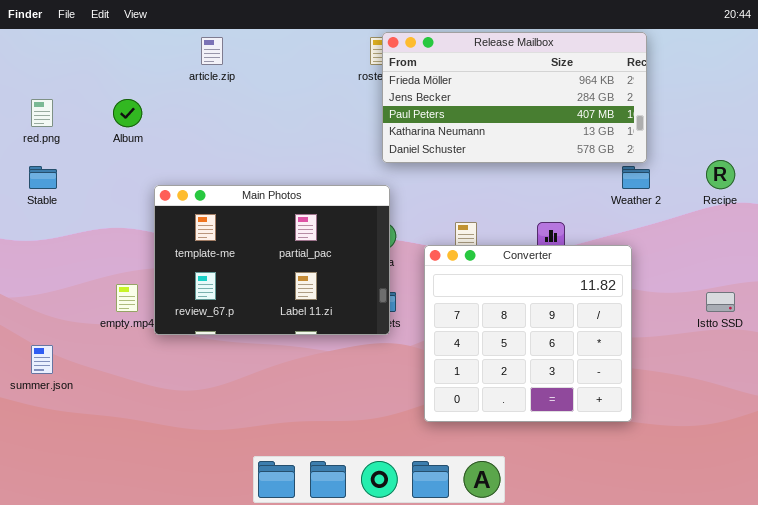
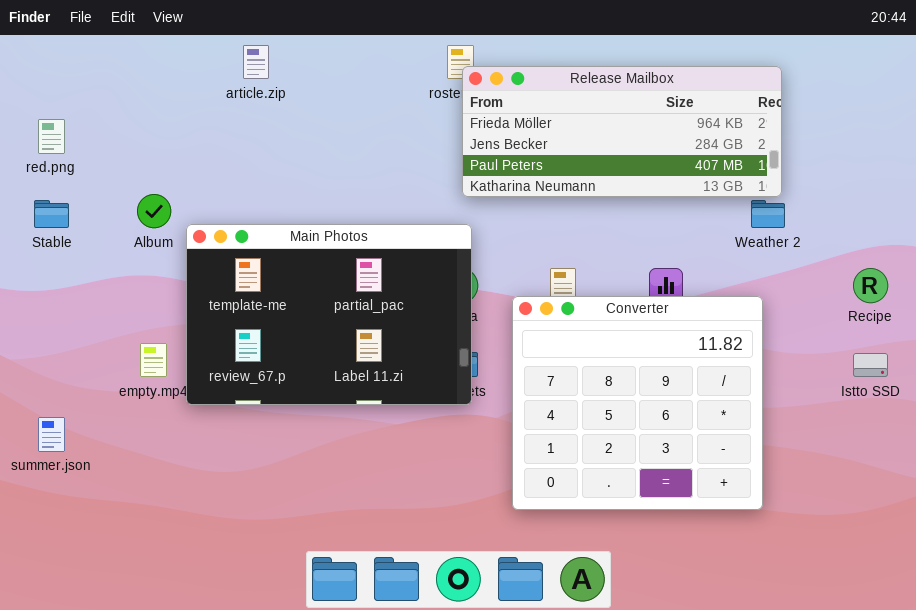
Release Mailbox: [382,32,647,163] -> [462,66,782,197], resized
Album: [113,99,142,127] -> [137,194,171,228], moved
Recipe: [706,160,735,189] -> [853,268,888,303], moved

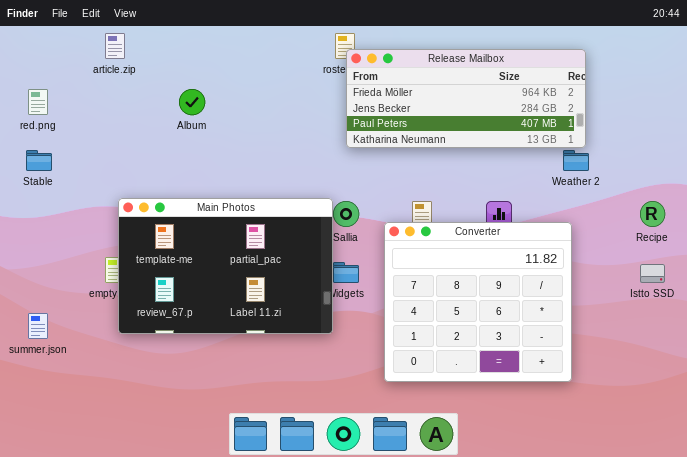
article.zip: [243,45,269,79] -> [105,33,125,59], moved
Album: [137,194,171,228] -> [179,89,205,115], moved
Main Photos: [186,224,472,405] -> [118,198,333,334], moved

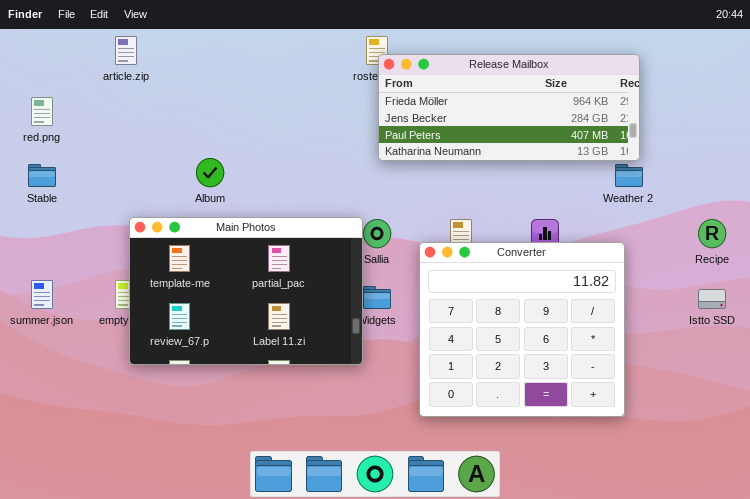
Album: [179,89,205,115] -> [196,158,224,187], moved
summer.json: [28,313,48,339] -> [31,280,53,309], moved

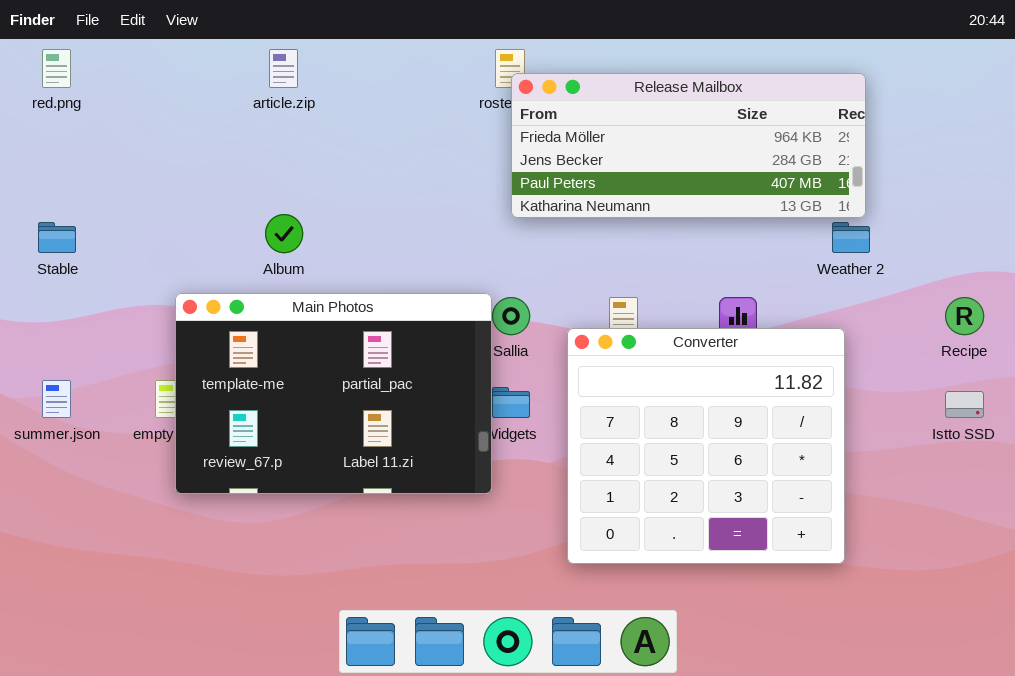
article.zip: [115,36,137,65] -> [269,49,298,88], moved
red.png: [31,97,53,126] -> [42,49,71,88], moved

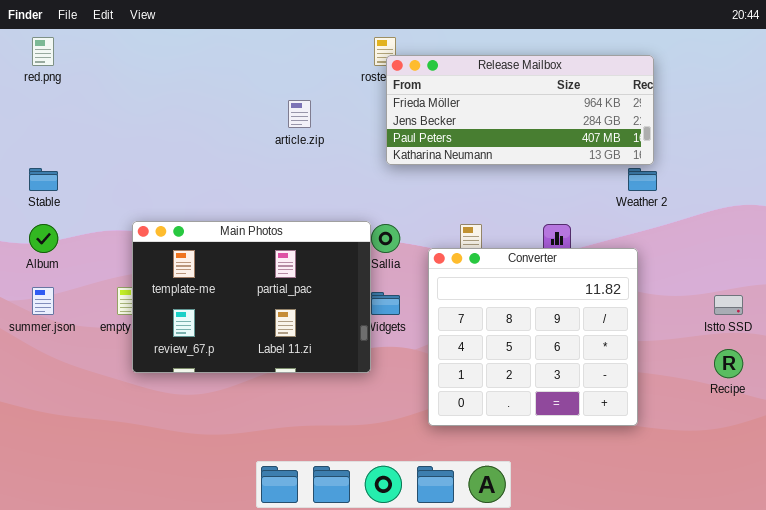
article.zip: [269,49,298,88] -> [288,100,311,128], moved
Album: [265,214,303,253] -> [29,224,58,253], moved
Recipe: [945,297,984,335] -> [714,349,743,378], moved

